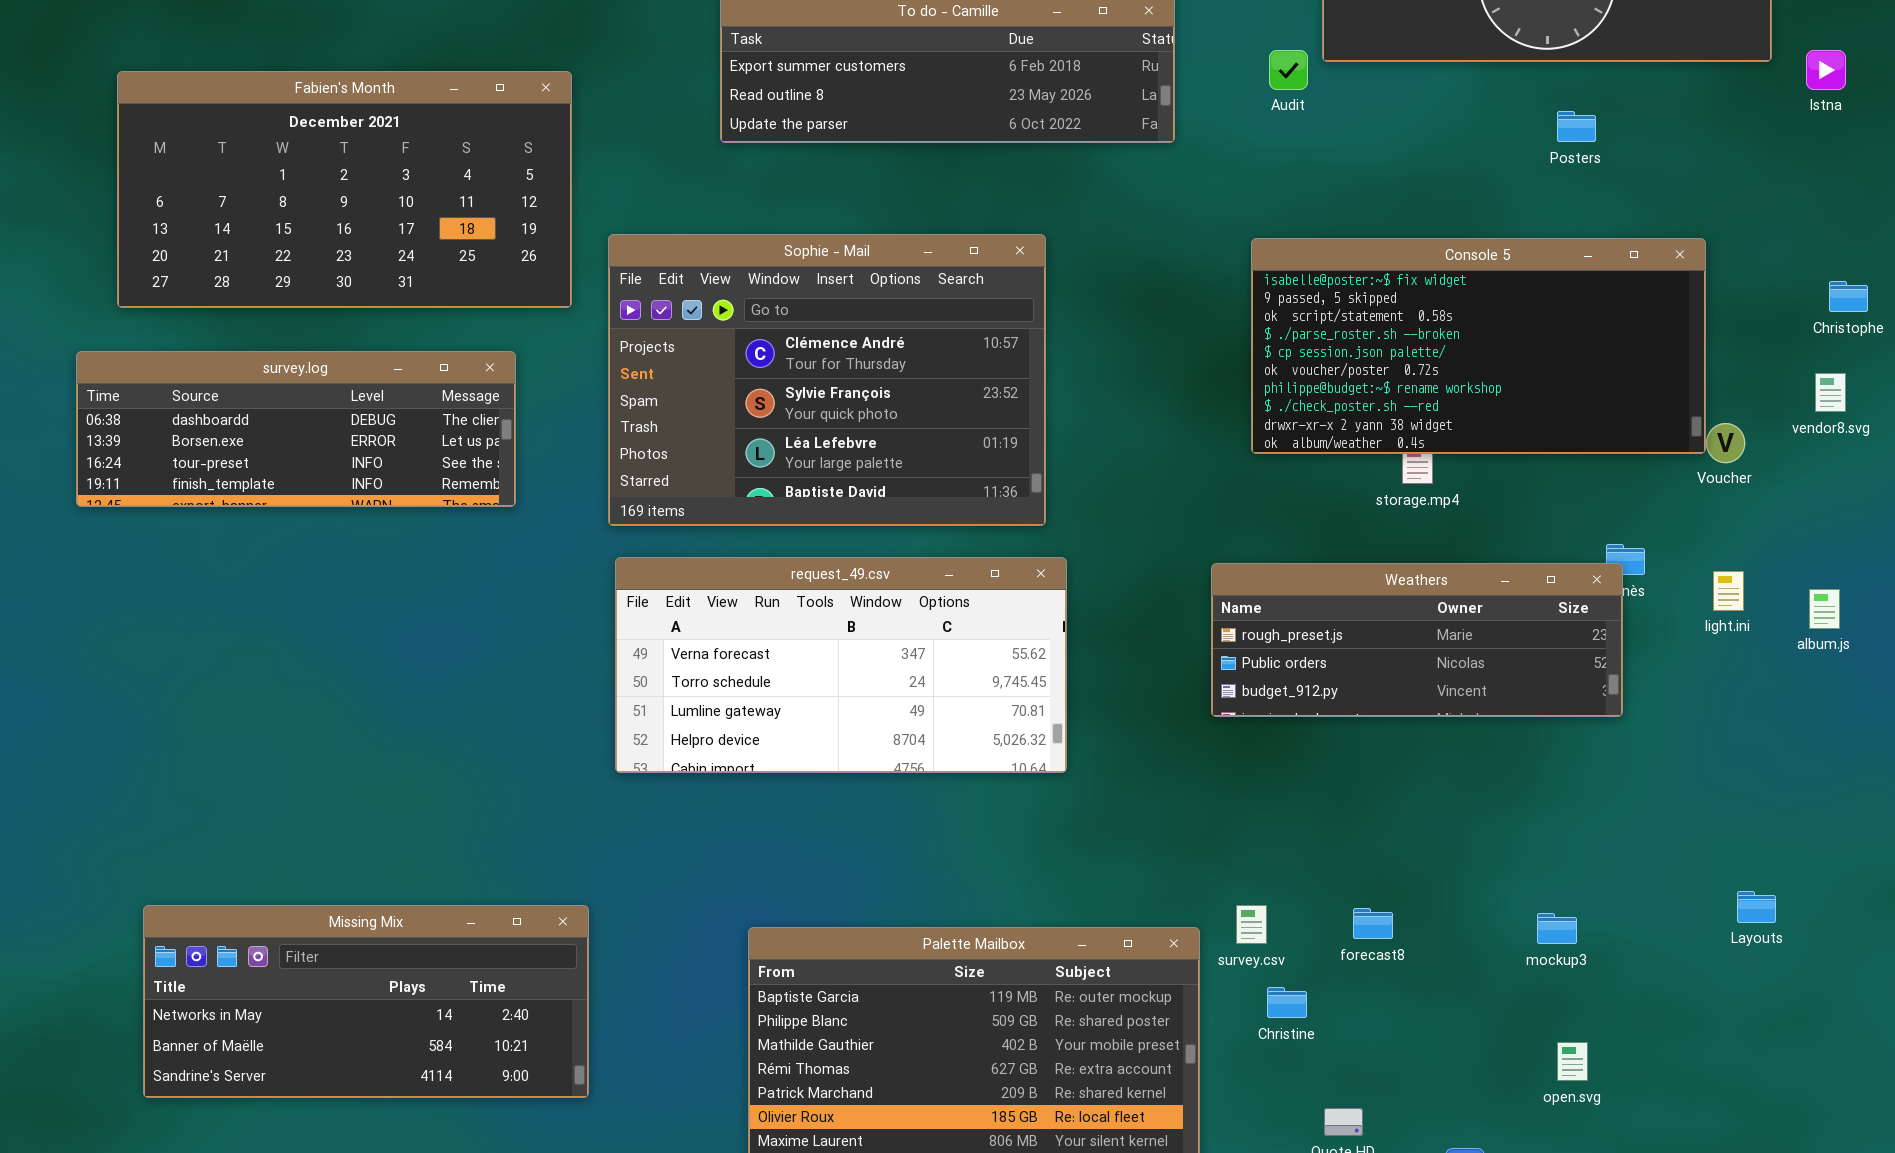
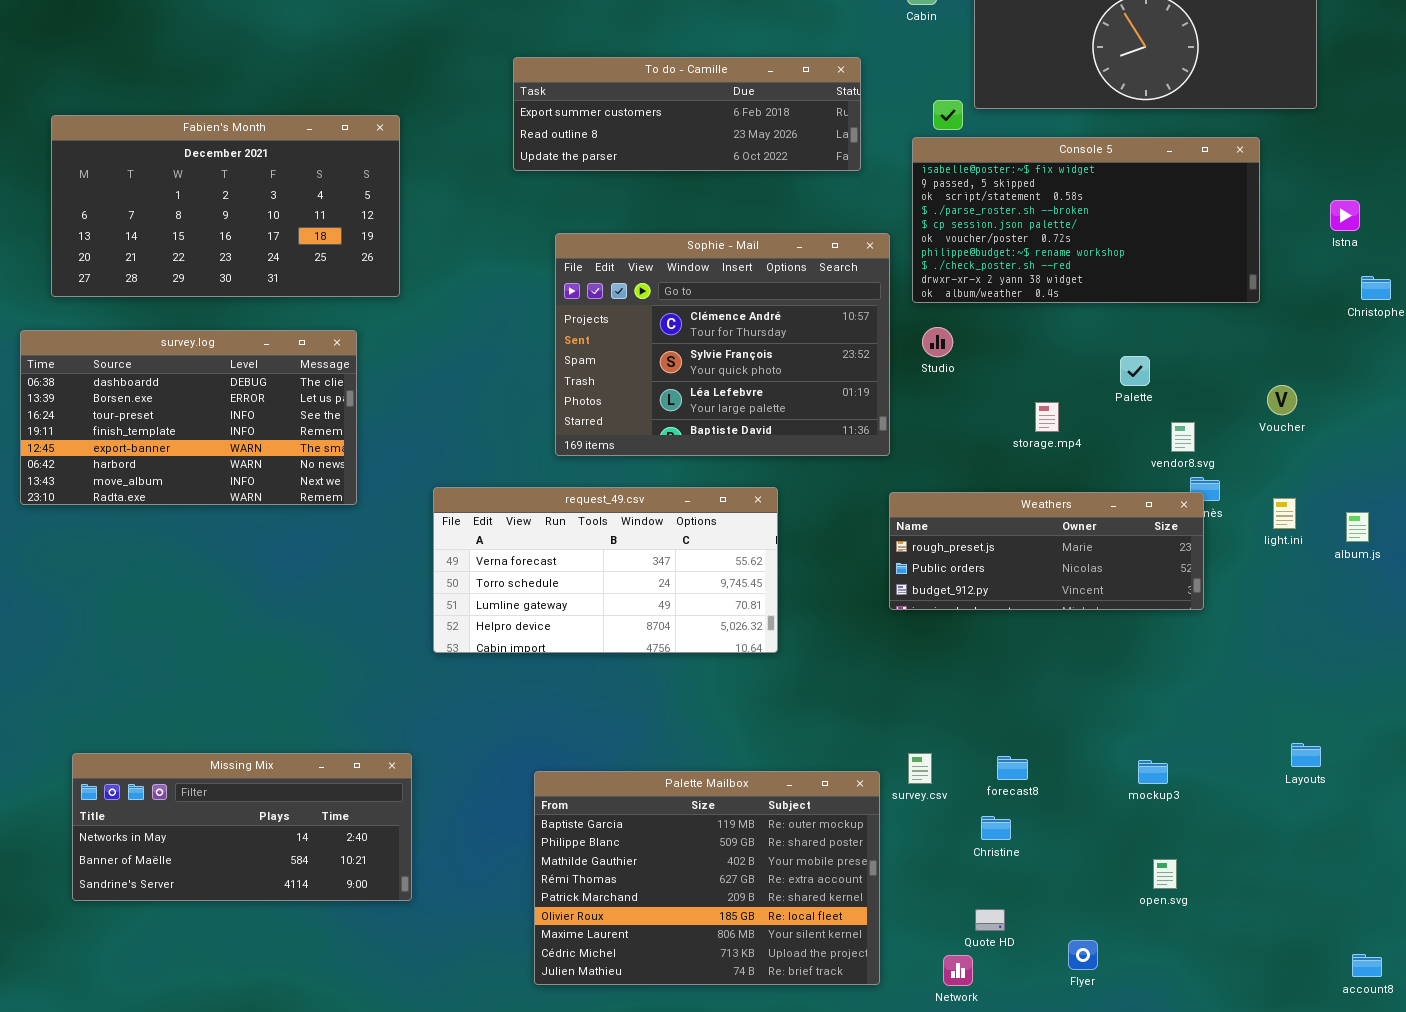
Istna: [1806,50,1846,90] -> [1330,200,1360,231], moved
Sophie - Mail: [608,234,1046,526] -> [555,233,890,456], moved
Console 5: [1251,238,1706,454] -> [912,137,1260,303], moved
survey.log: [76,351,516,507] -> [20,330,357,505], resized
vendor8.svg: [1815,373,1846,412] -> [1171,422,1195,452], moved
Christine: [1267,987,1307,1018] -> [981,816,1011,840], moved

